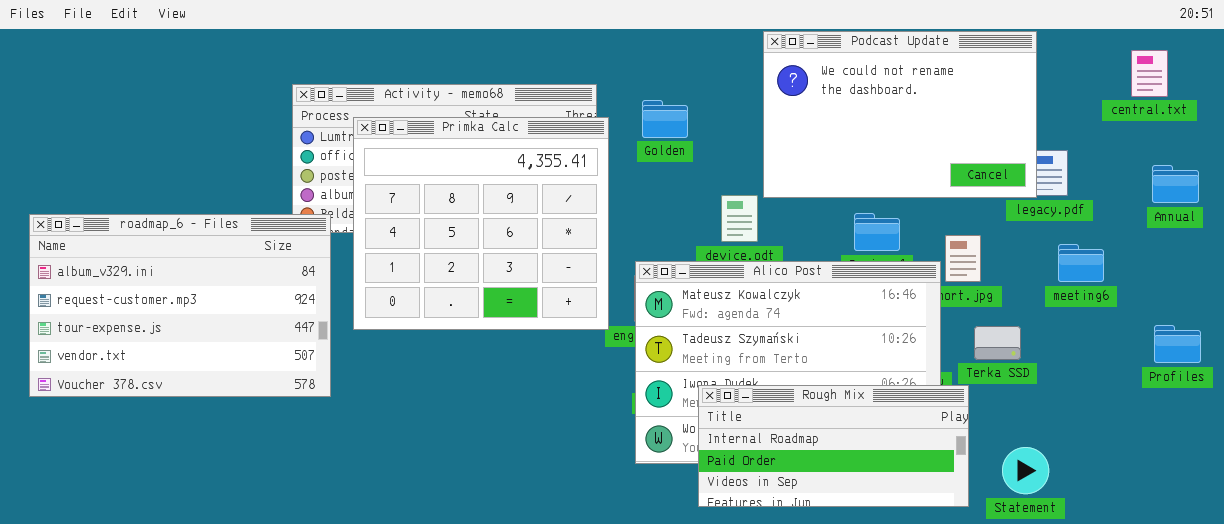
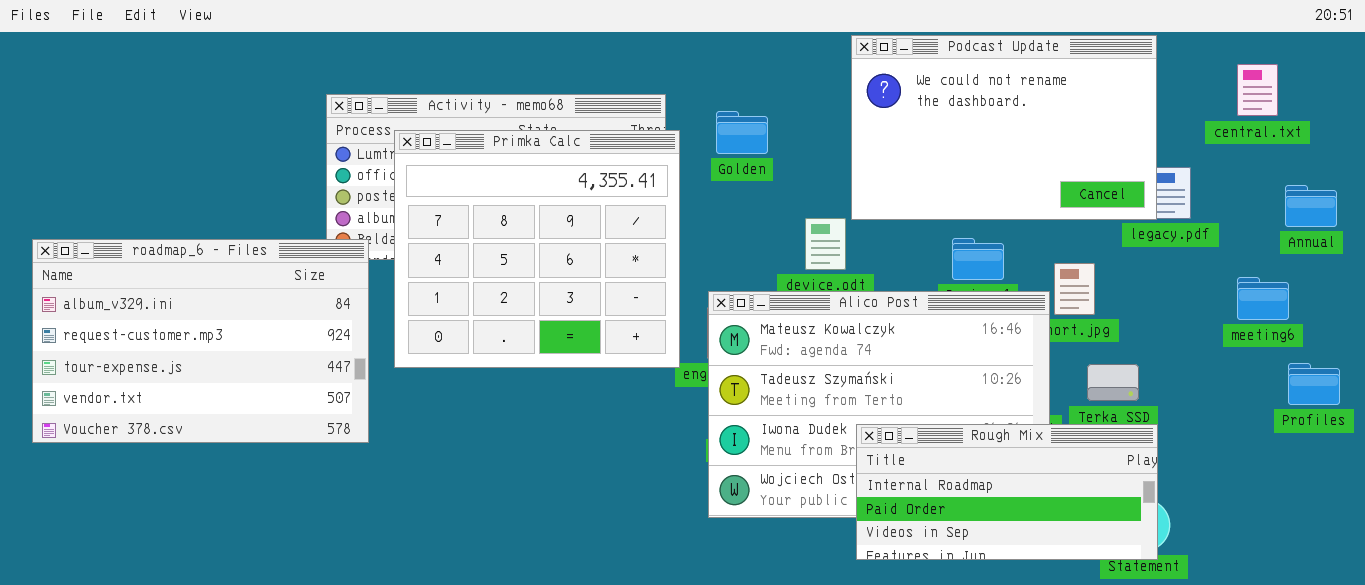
central.txt: [1131,50,1168,97] -> [1237,64,1278,116], moved
meeting6: [1058,244,1104,282] -> [1237,277,1289,320], moved
Rough Mix: [698,385,969,507] -> [856,424,1158,560], moved

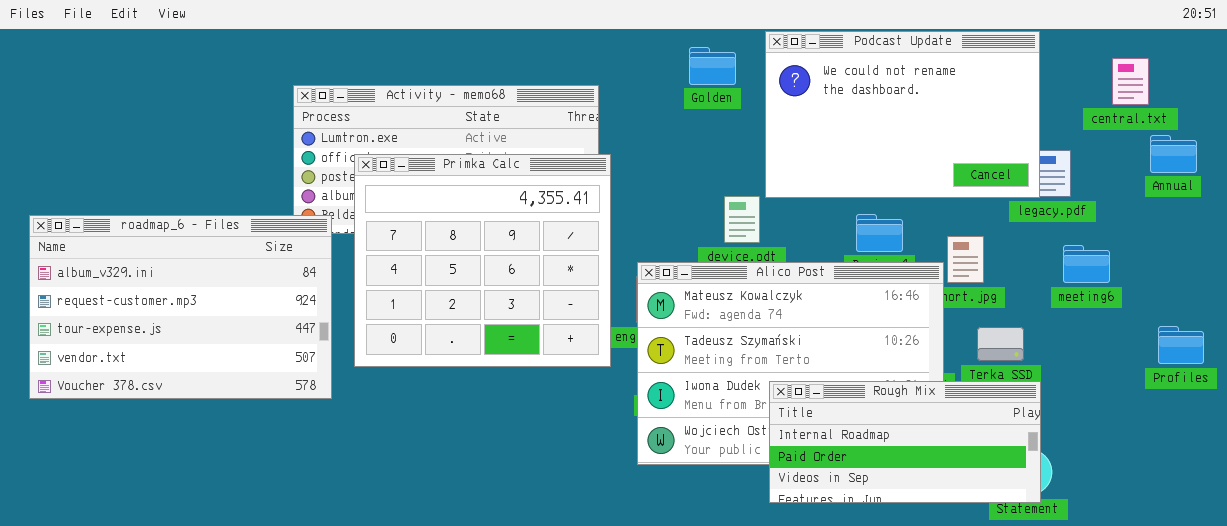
Golden: [716,111,768,154] -> [689,47,736,85], moved
Primka Calc: [394,130,680,368] -> [354,154,611,367], moved
Annual: [1285,185,1337,227] -> [1150,135,1197,173], moved
meeting6: [1237,277,1289,320] -> [1063,245,1110,283], moved

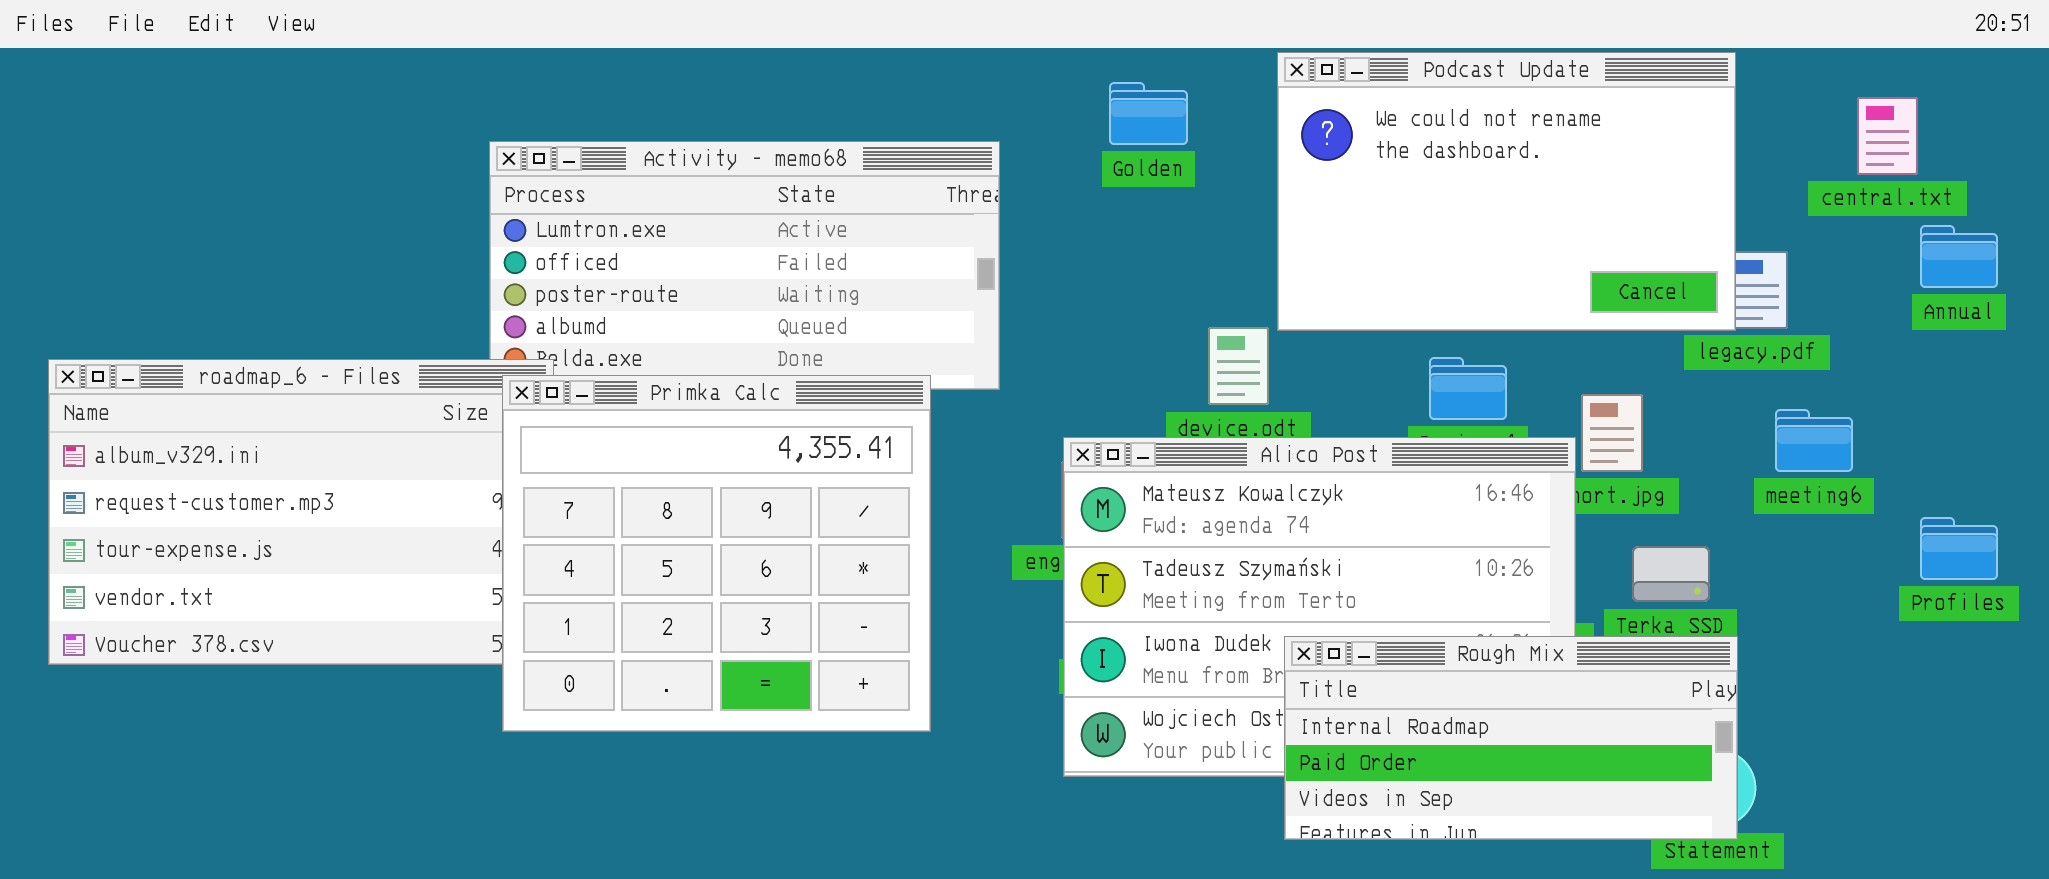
Golden: [689,47,736,85] -> [1109,82,1188,145], moved
Primka Calc: [354,154,611,367] -> [502,375,931,732], moved
Profiles: [1158,326,1204,364] -> [1920,517,1998,580], moved

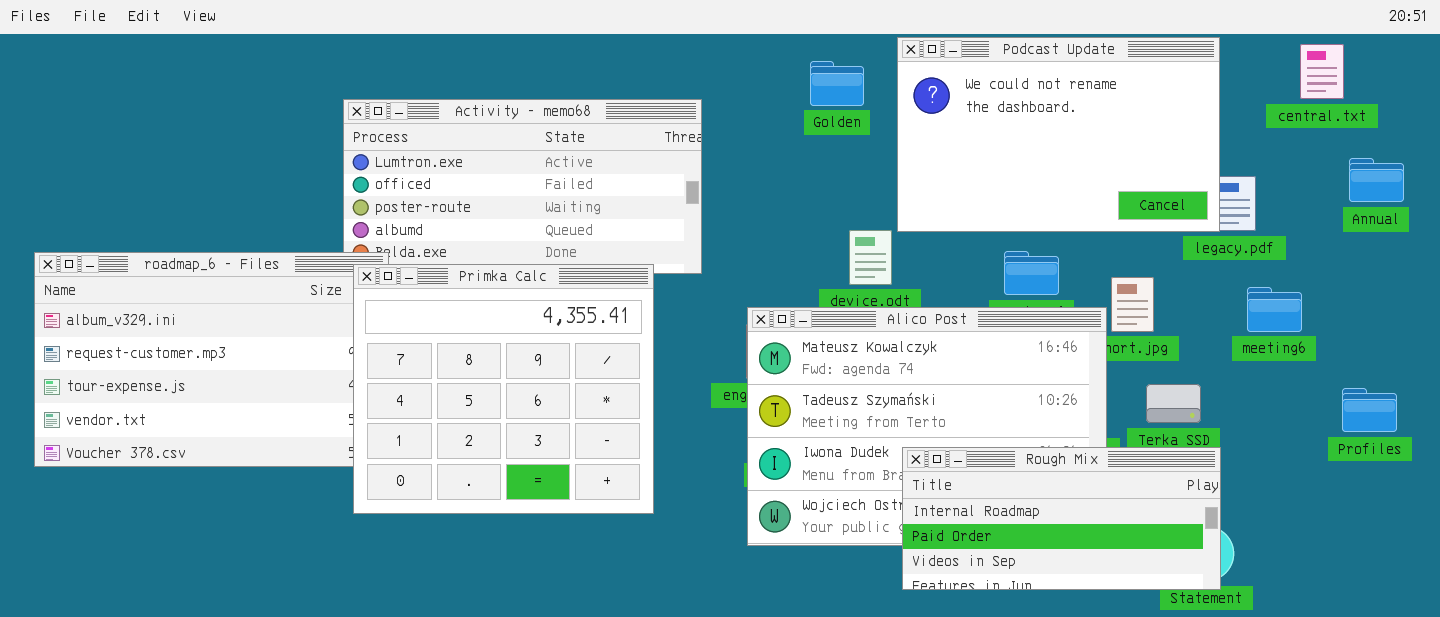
Golden: [1109,82,1188,145] -> [810,61,864,106], moved
central.txt: [1857,97,1918,175] -> [1300,44,1344,99], moved
Profiles: [1920,517,1998,580] -> [1342,388,1397,432], moved

